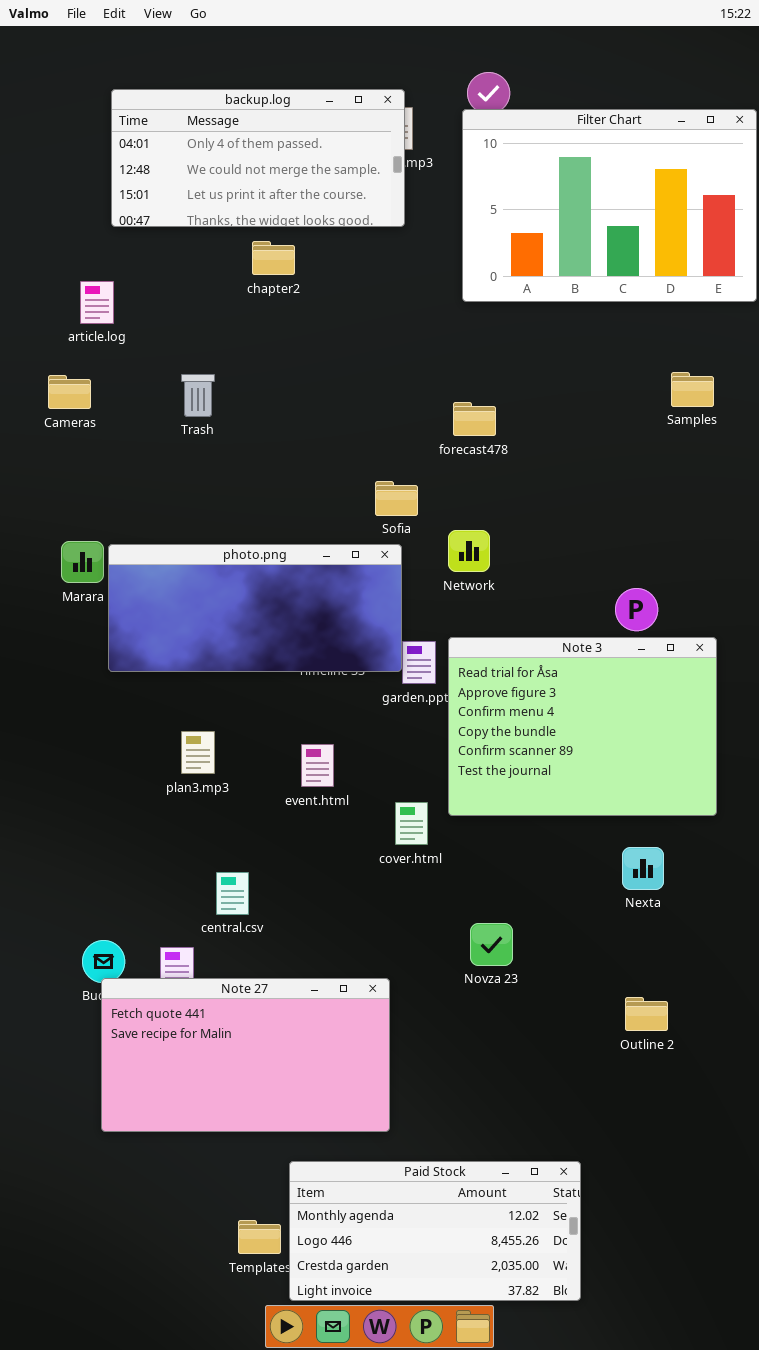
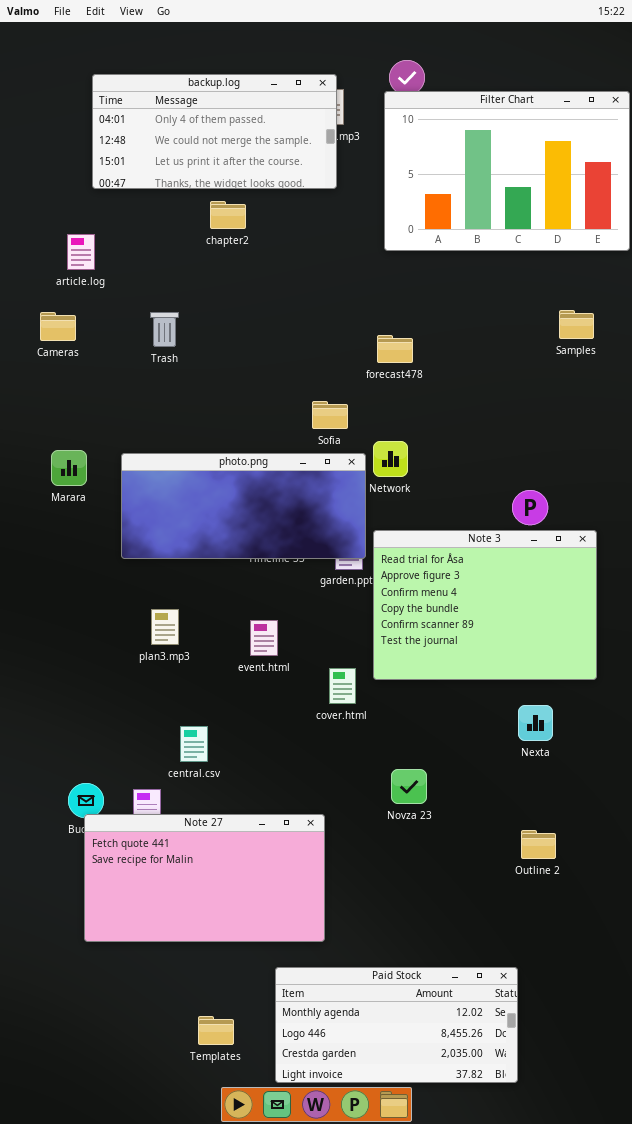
photo.png: [108,544,402,672] -> [121,453,366,559], moved
Paid Stock: [289,1161,581,1301] -> [275,967,518,1083], moved

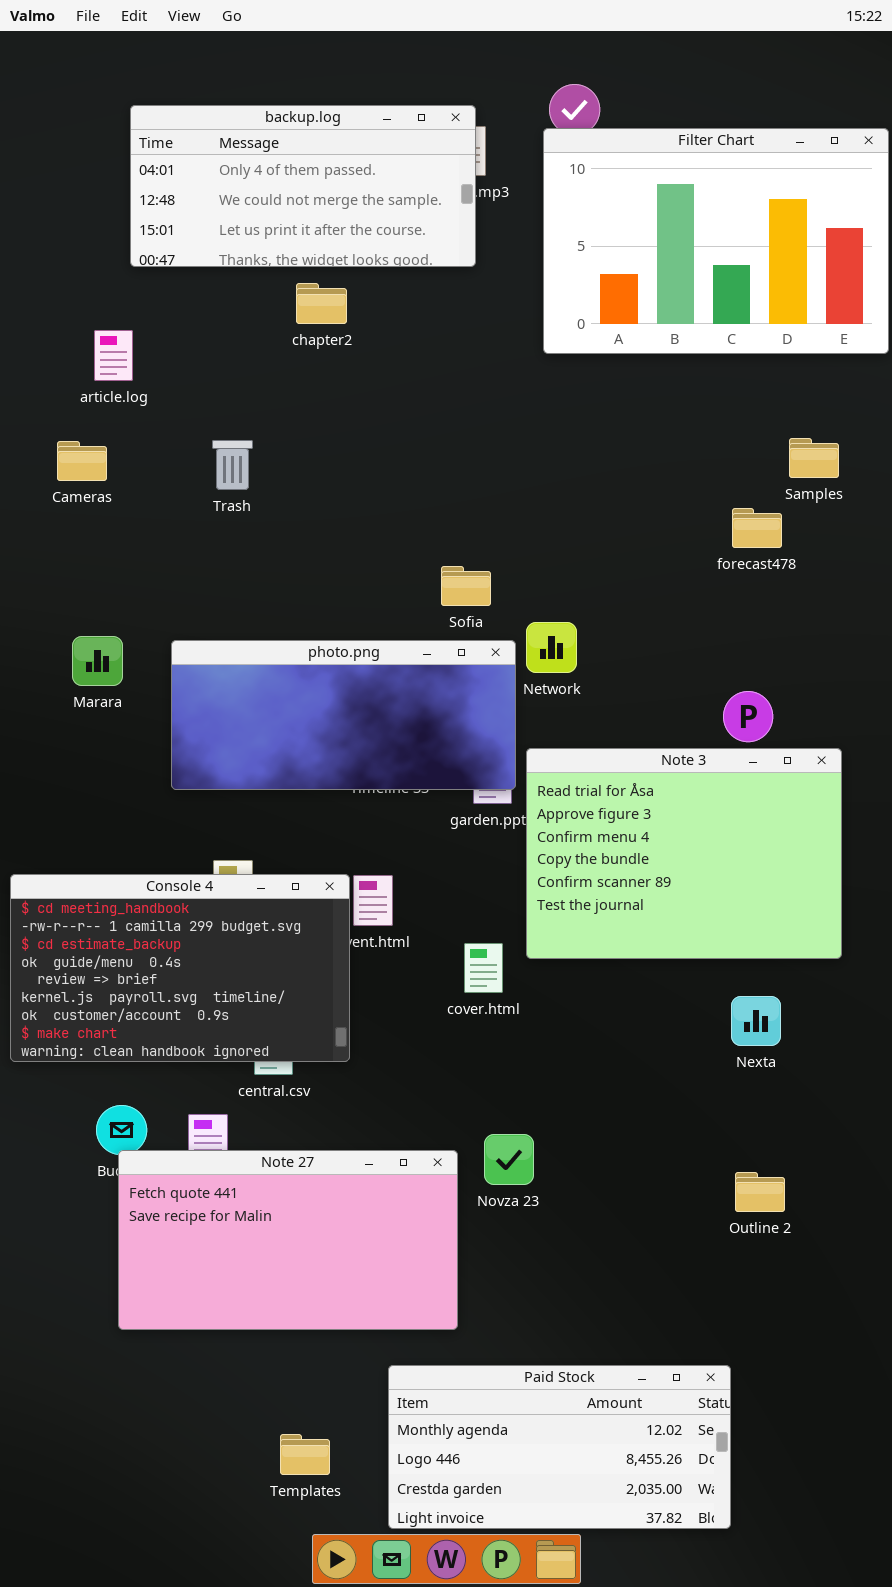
forecast478: [377,335,413,363] -> [732,508,782,548], moved
Console 4: none -> [10,874,350,1062], opened
Novza 23: [391,769,427,804] -> [484,1134,534,1185], moved

